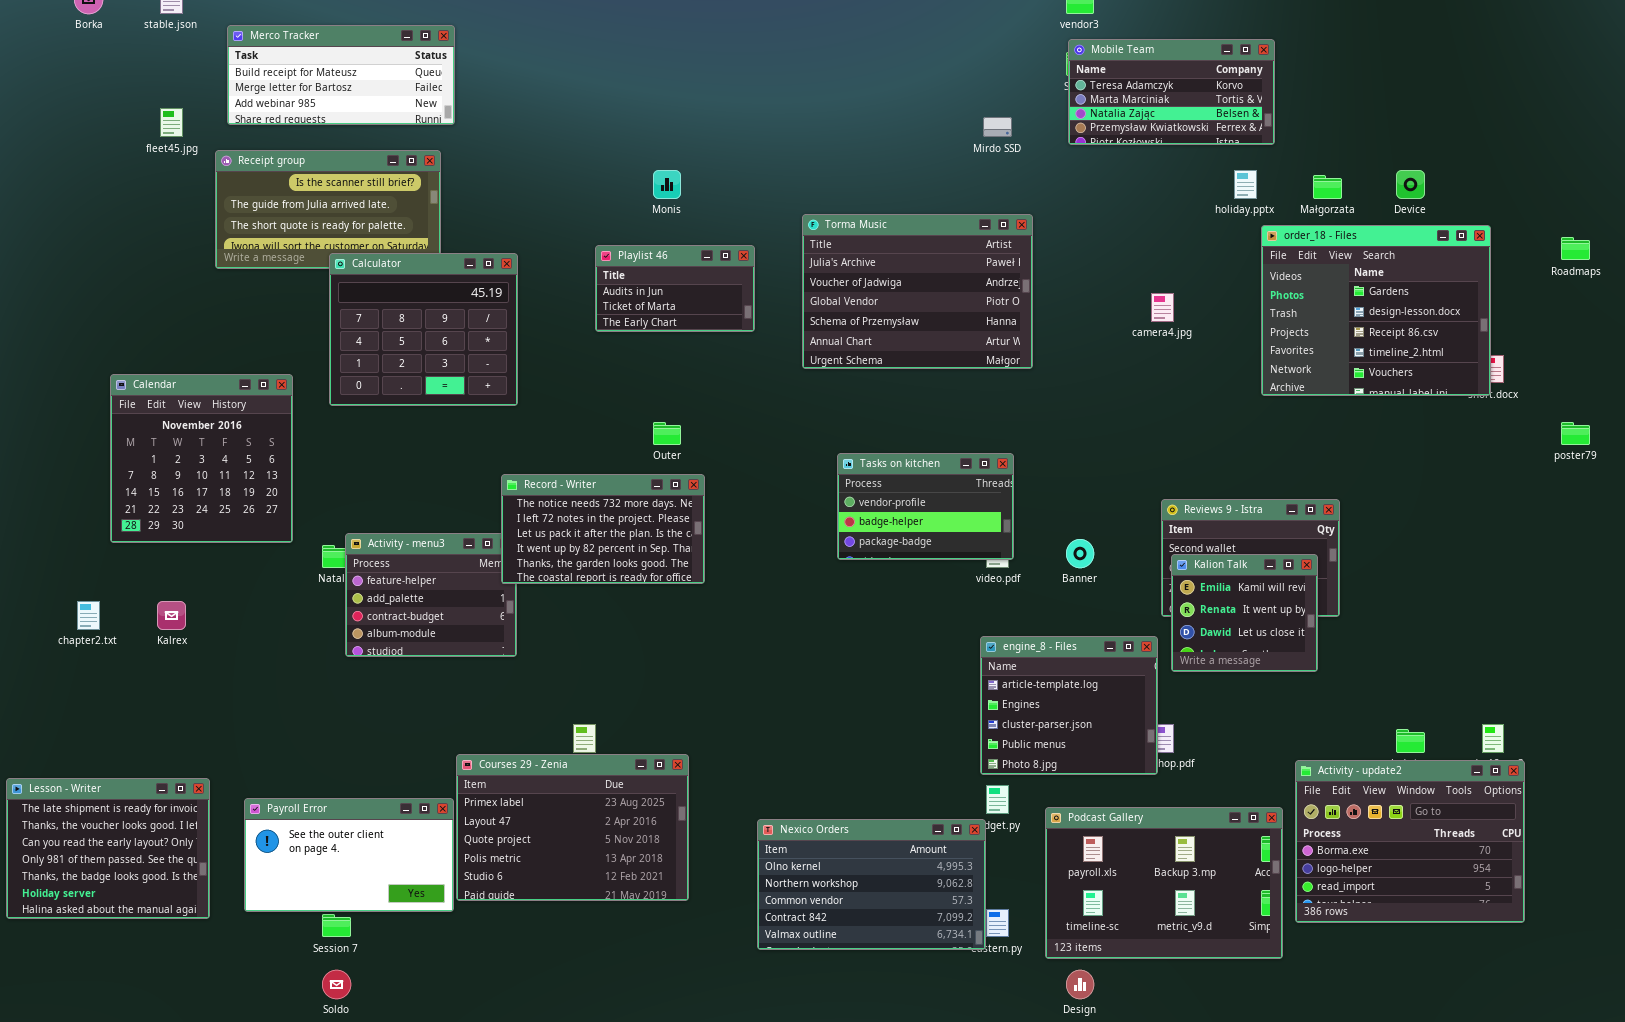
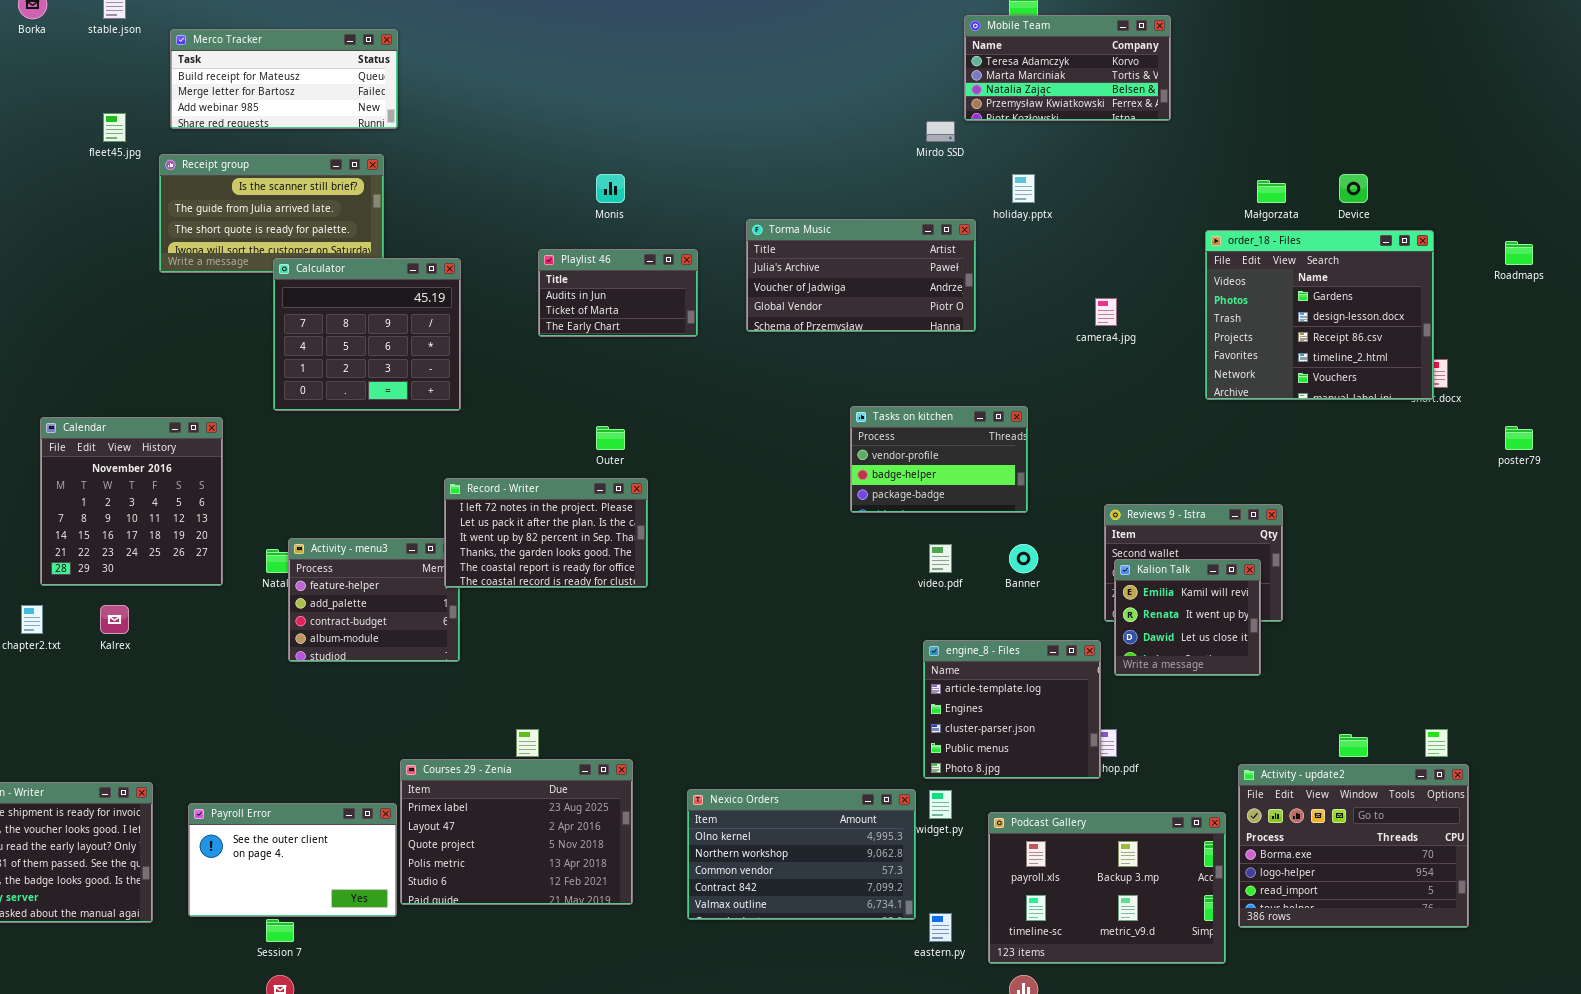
Mobile Team: [1068,39,1275,145] -> [964,15,1171,121], moved
holiday.pptx: [1234,170,1257,199] -> [1012,174,1035,203], moved
Torma Music: [802,214,1033,369] -> [746,219,976,332], resized
Calendar: [110,374,293,543] -> [40,417,223,586], moved
Tasks on kitchen: [837,453,1014,560] -> [850,406,1028,513], moved
Record - Writer: [501,474,705,584] -> [444,478,648,588], scrolled down 1 row
Nexico Orders: [757,819,986,950] -> [687,789,916,920], moved

